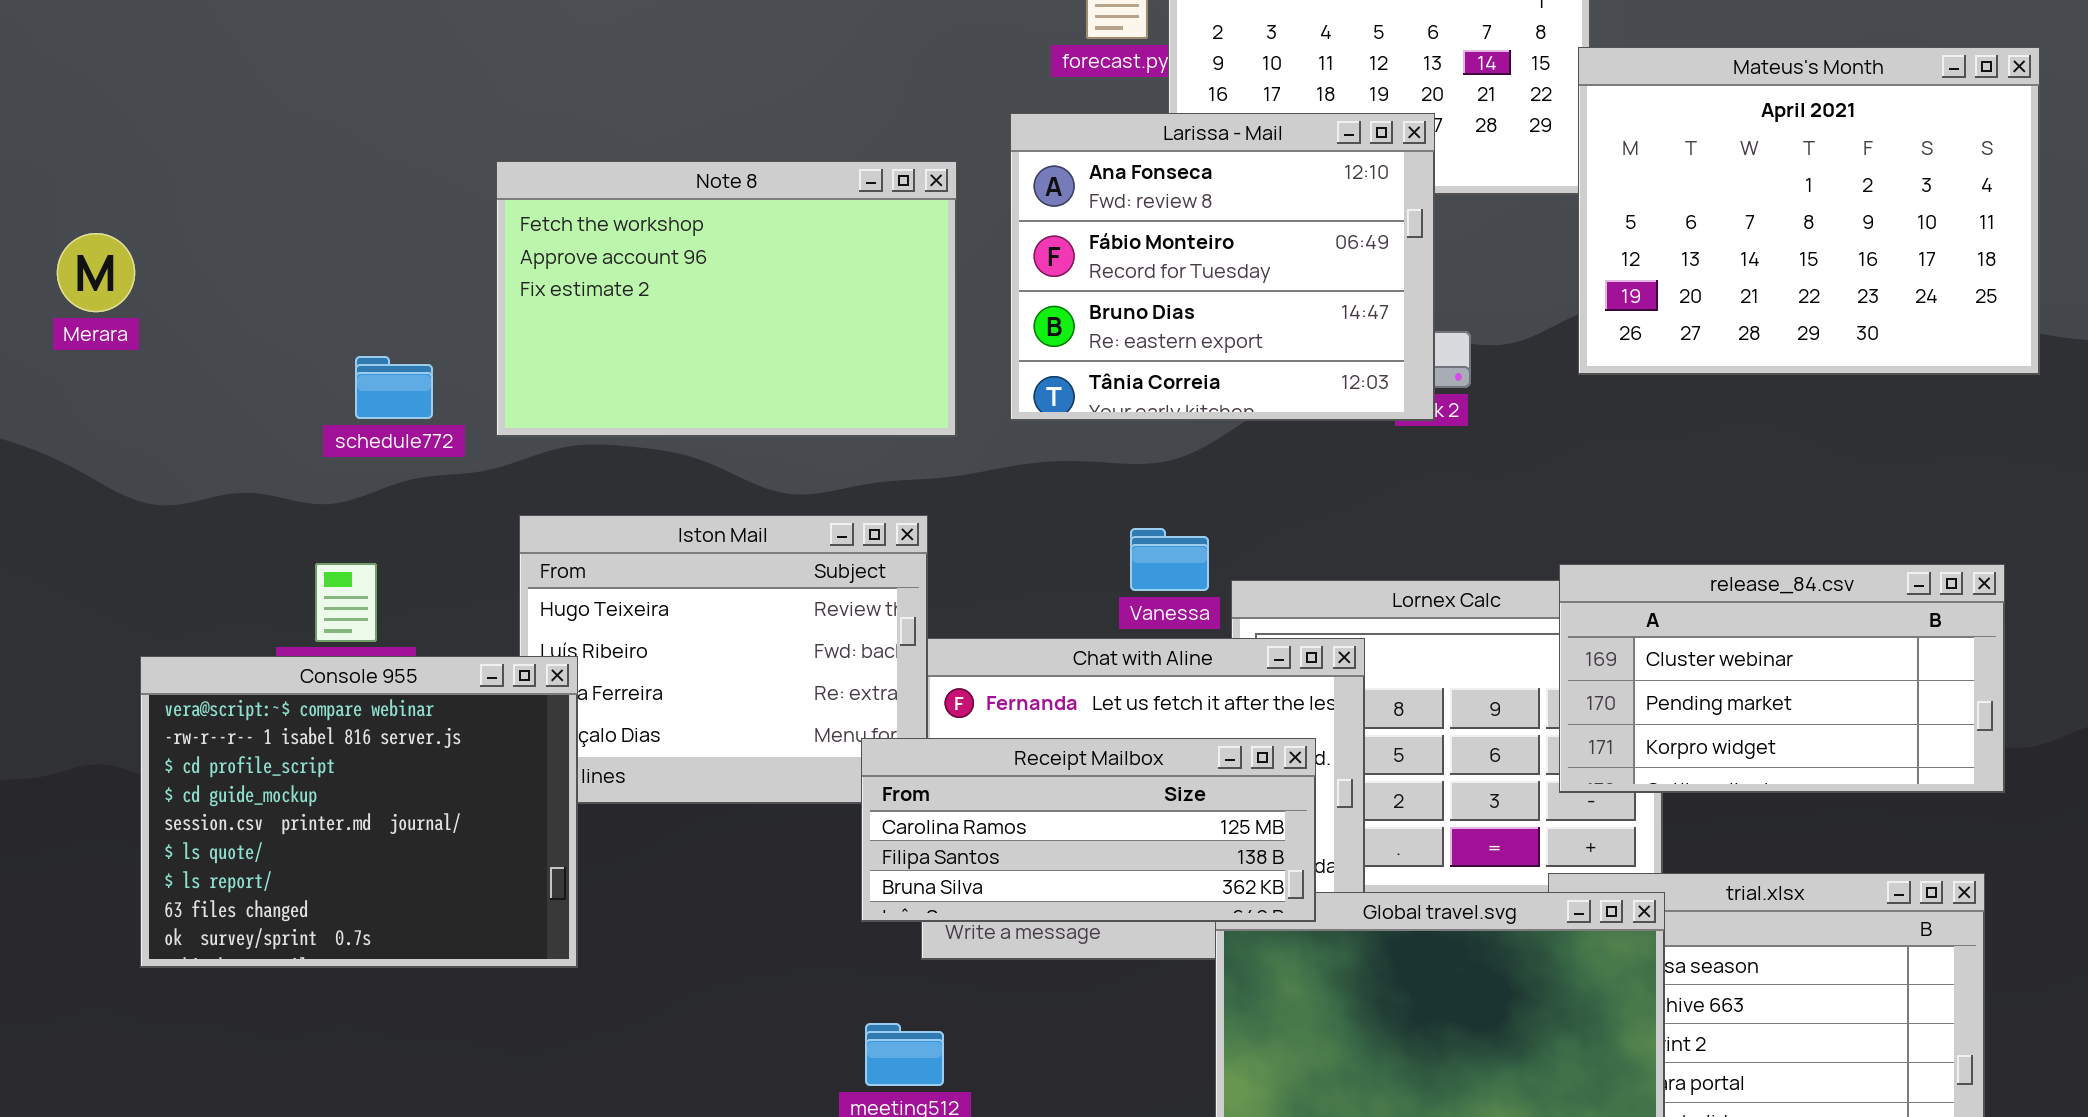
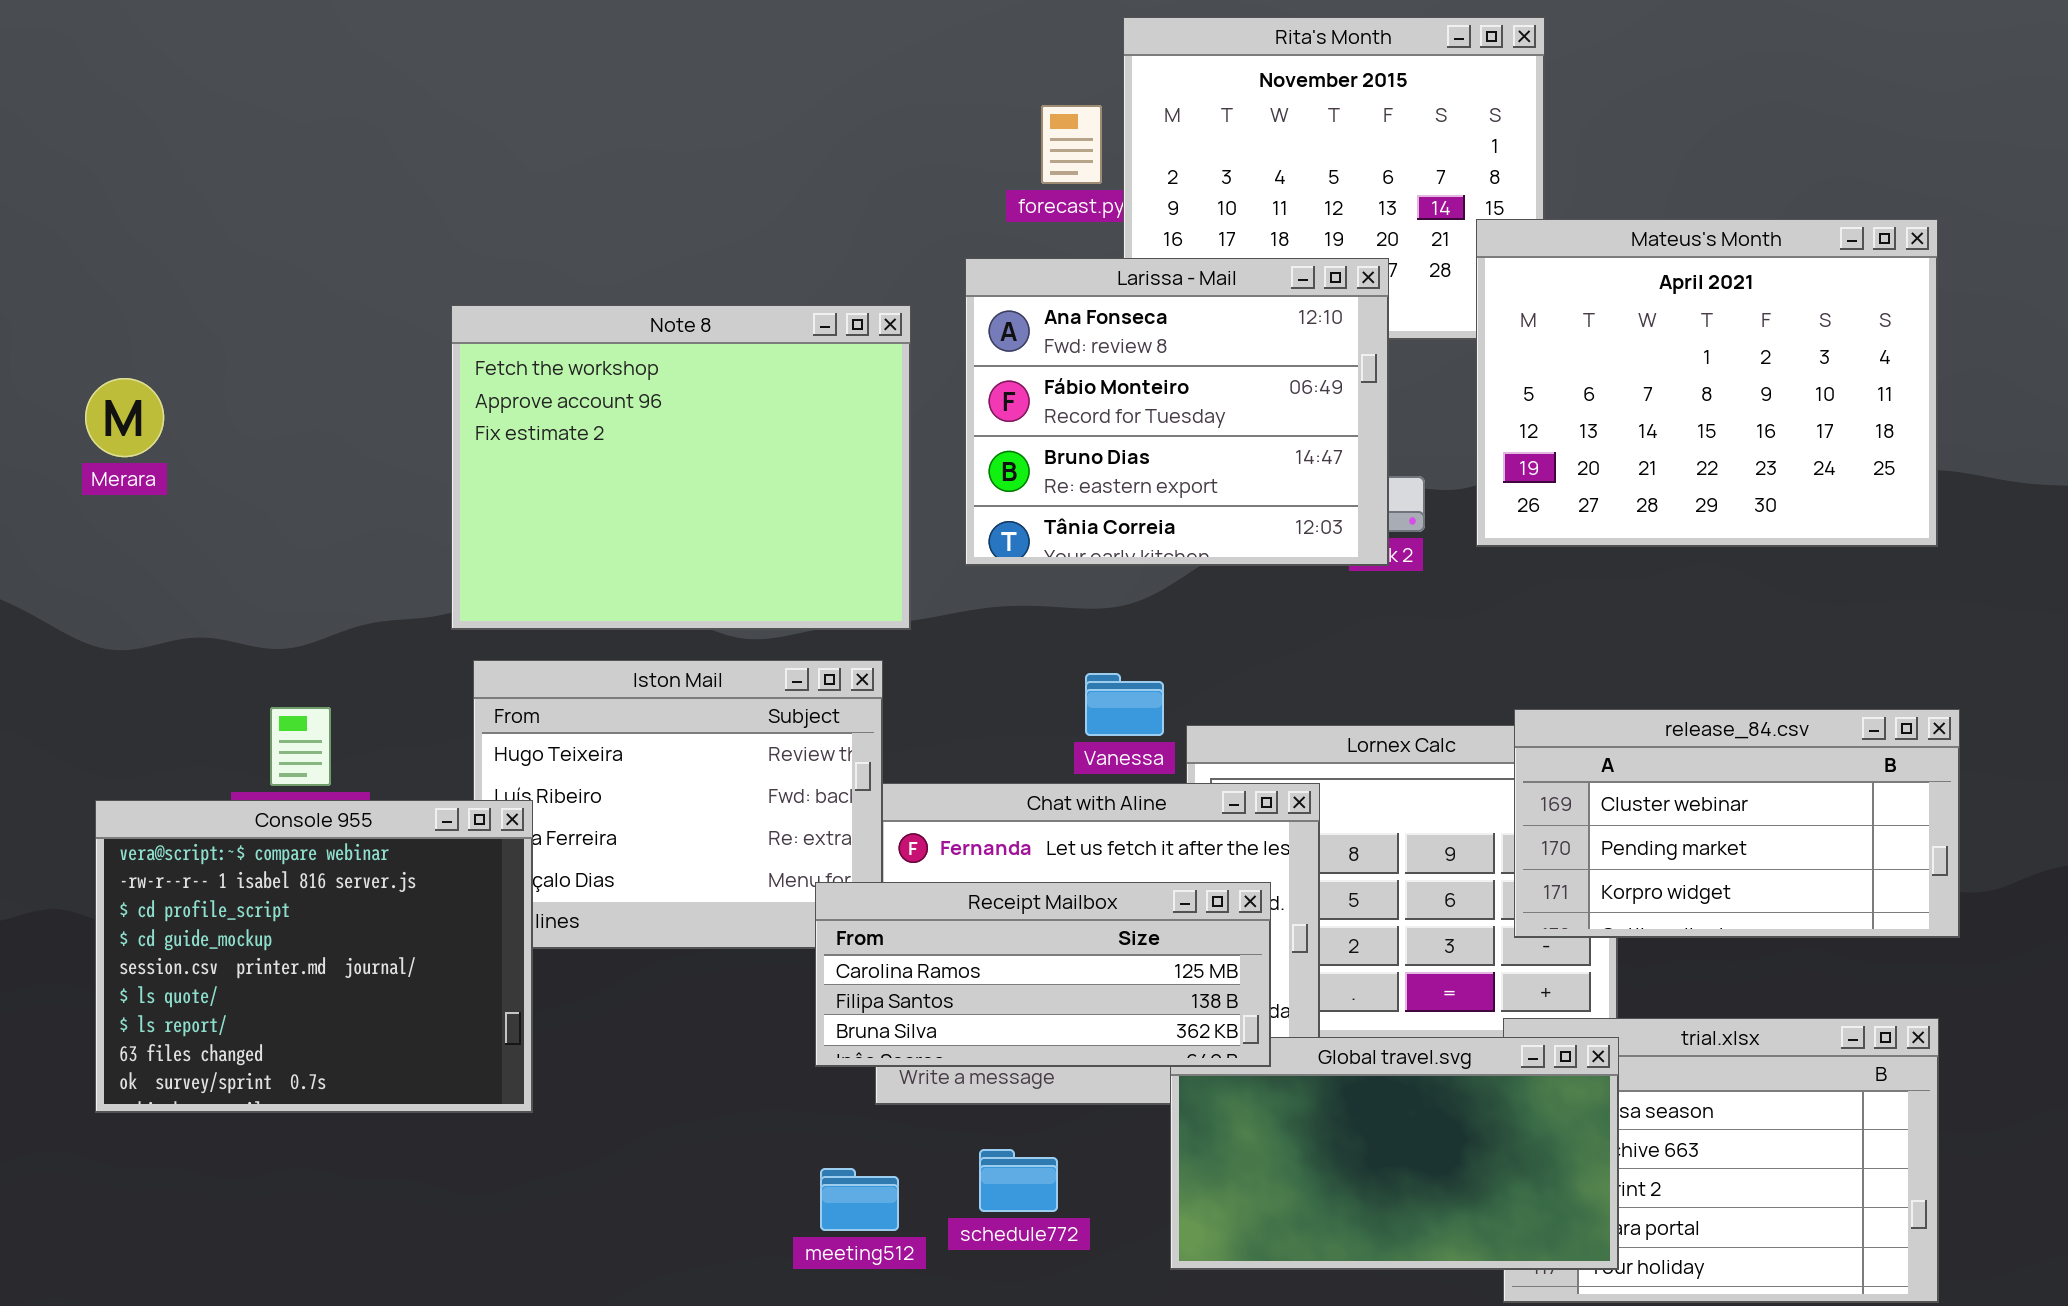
Mateus's Month: [1578,47,2040,375] -> [1476,219,1938,547], moved
Note 8: [496,161,957,437] -> [451,305,911,630], resized
Merara: [57,233,135,312] -> [85,378,164,457], moved
schedule772: [355,356,433,419] -> [979,1149,1058,1212], moved

